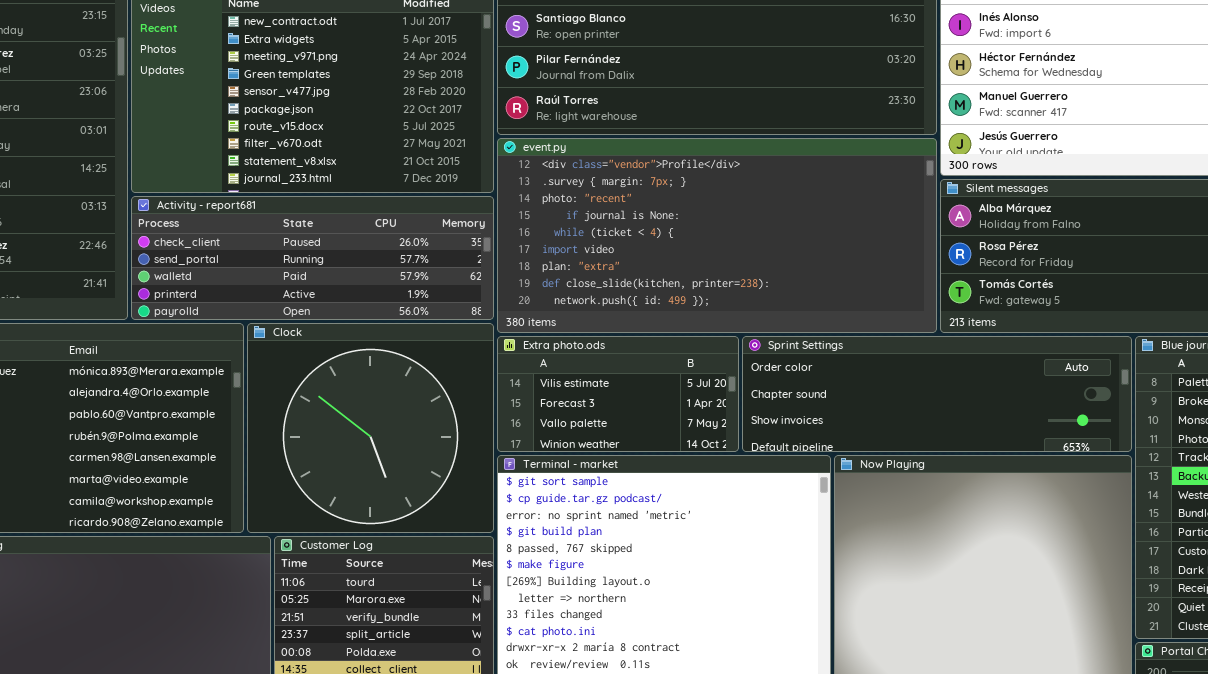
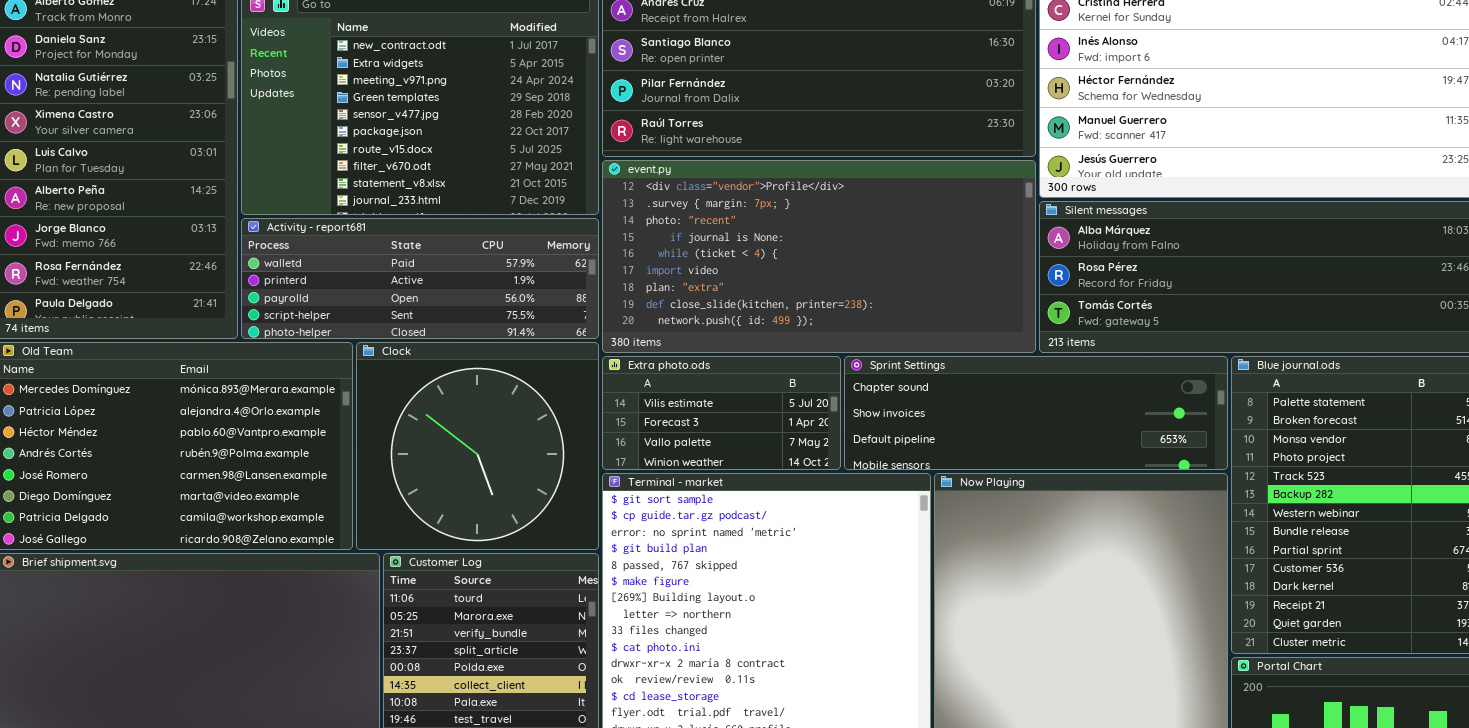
Activity - report681: [131,196,494,320] -> [241,218,599,339], scrolled down 2 rows
Sprint Settings: [742,336,1132,452] -> [844,356,1228,470], scrolled down 1 row

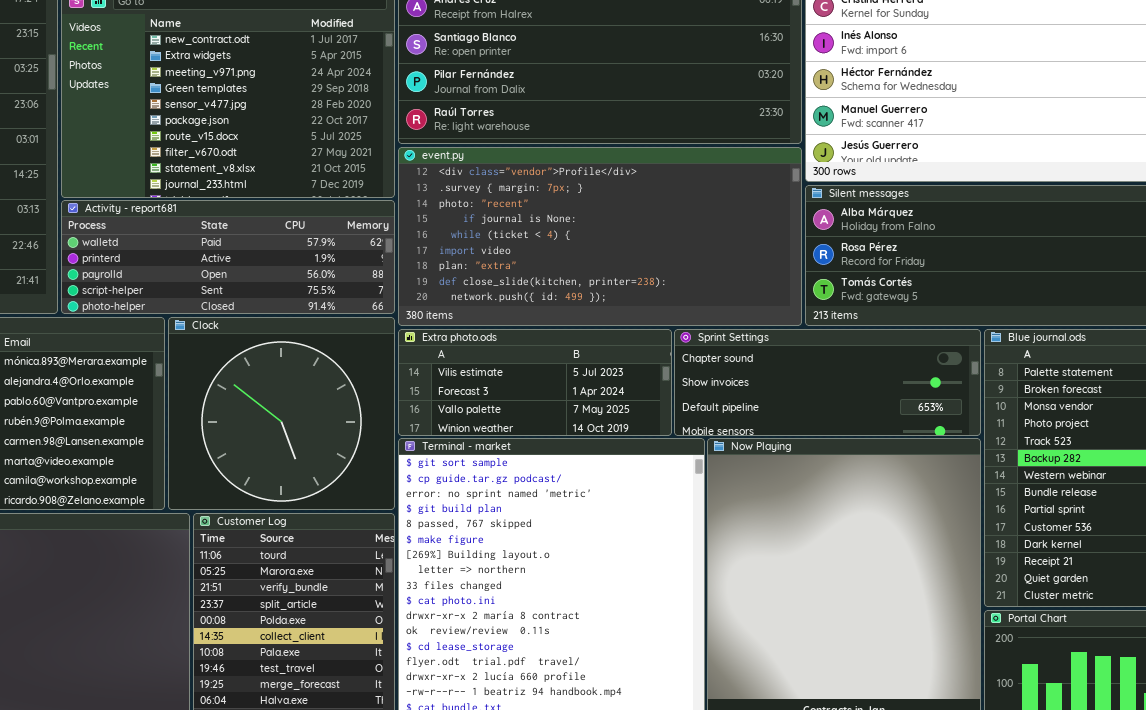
Extra photo.ods: [602,356,841,470] -> [398,329,672,436], resized
Sprint Settings: [844,356,1228,470] -> [674,329,981,436], resized

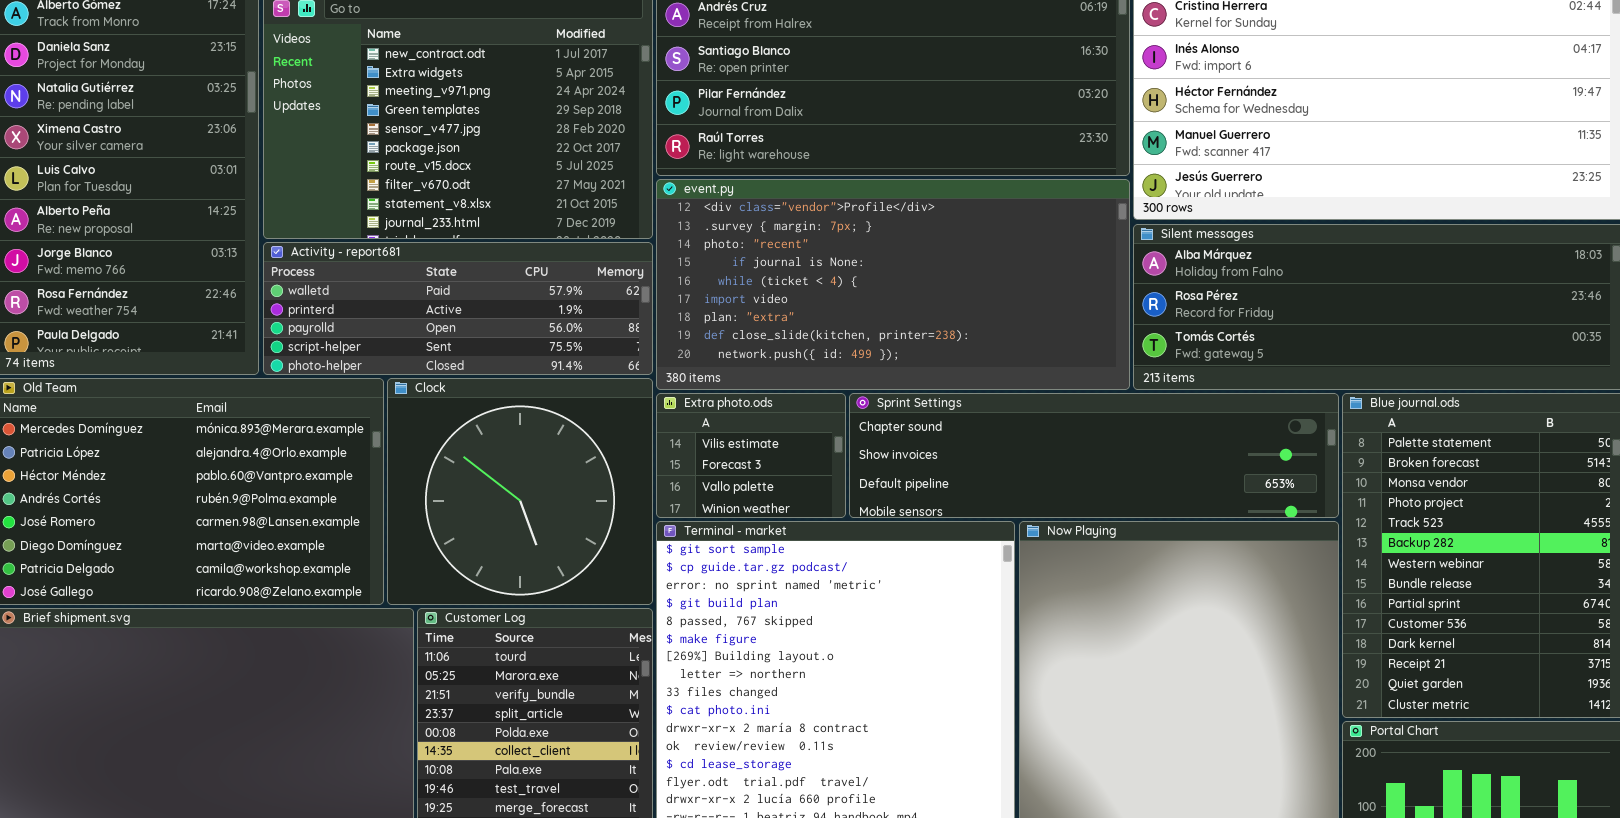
Extra photo.ods: [398,329,672,436] -> [656,393,846,518], resized
Sprint Settings: [674,329,981,436] -> [849,393,1339,518], resized

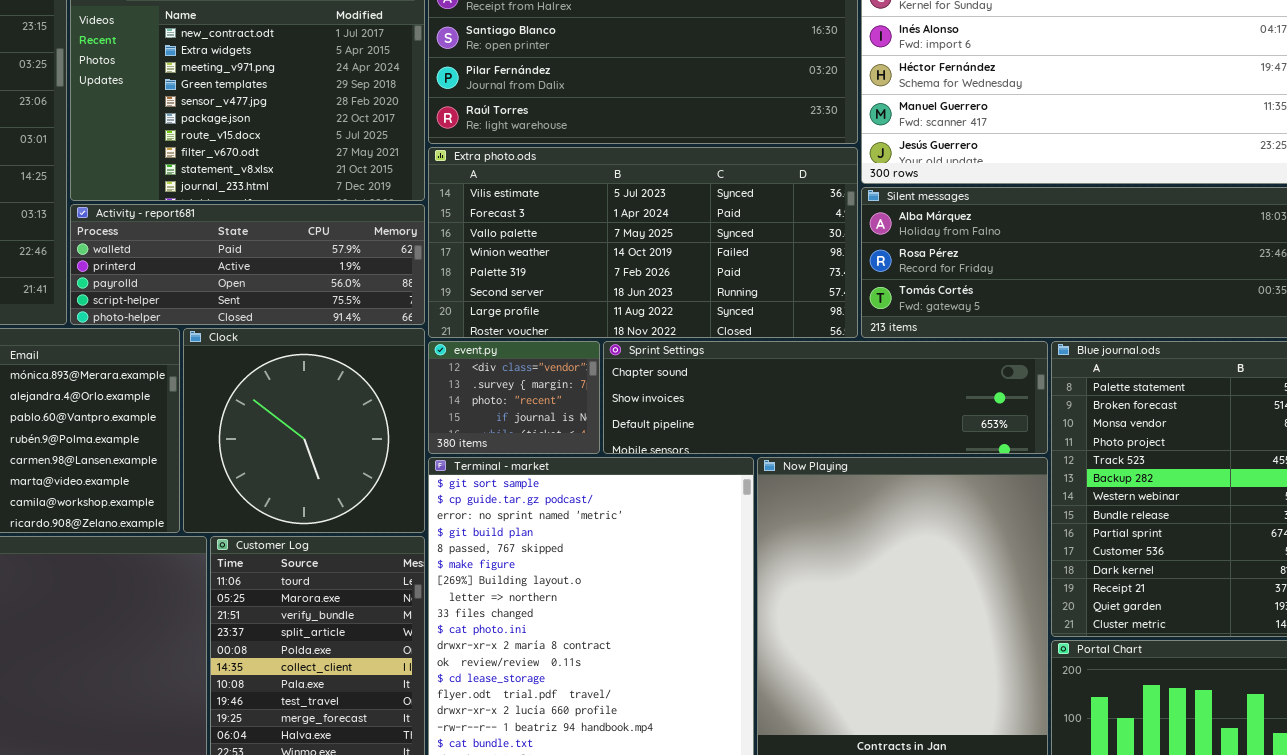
event.py: [656,179,1130,390] -> [428,341,600,454], moved, resized
Extra photo.ods: [656,393,846,518] -> [428,147,858,338], moved, resized

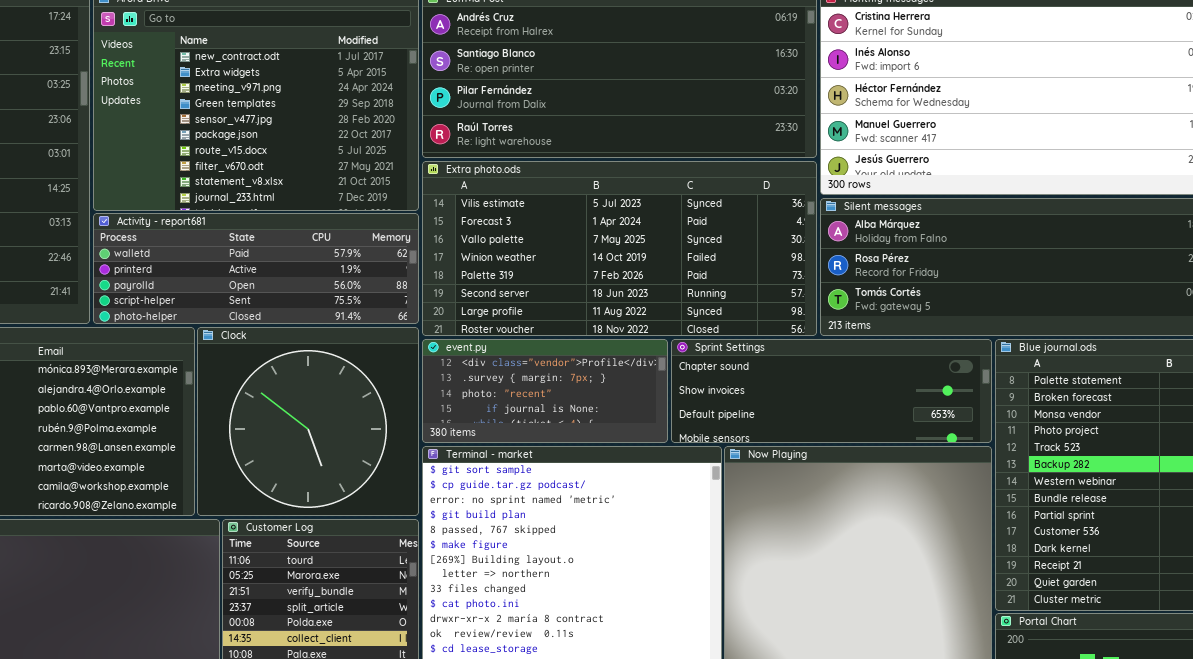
event.py: [428,341,600,454] -> [422,339,668,443], resized
Sprint Settings: [603,341,1048,454] -> [671,339,992,443], resized

